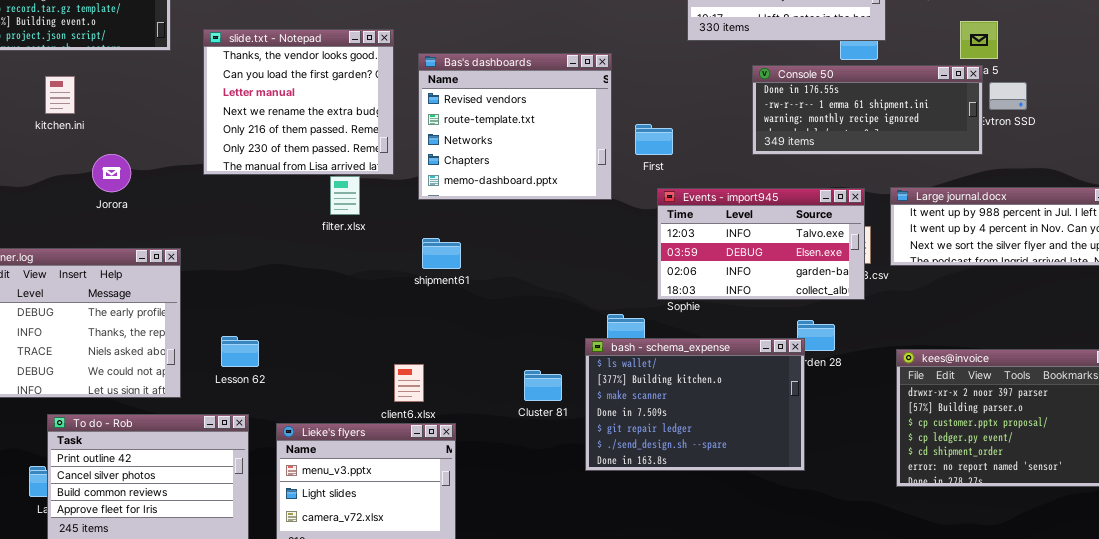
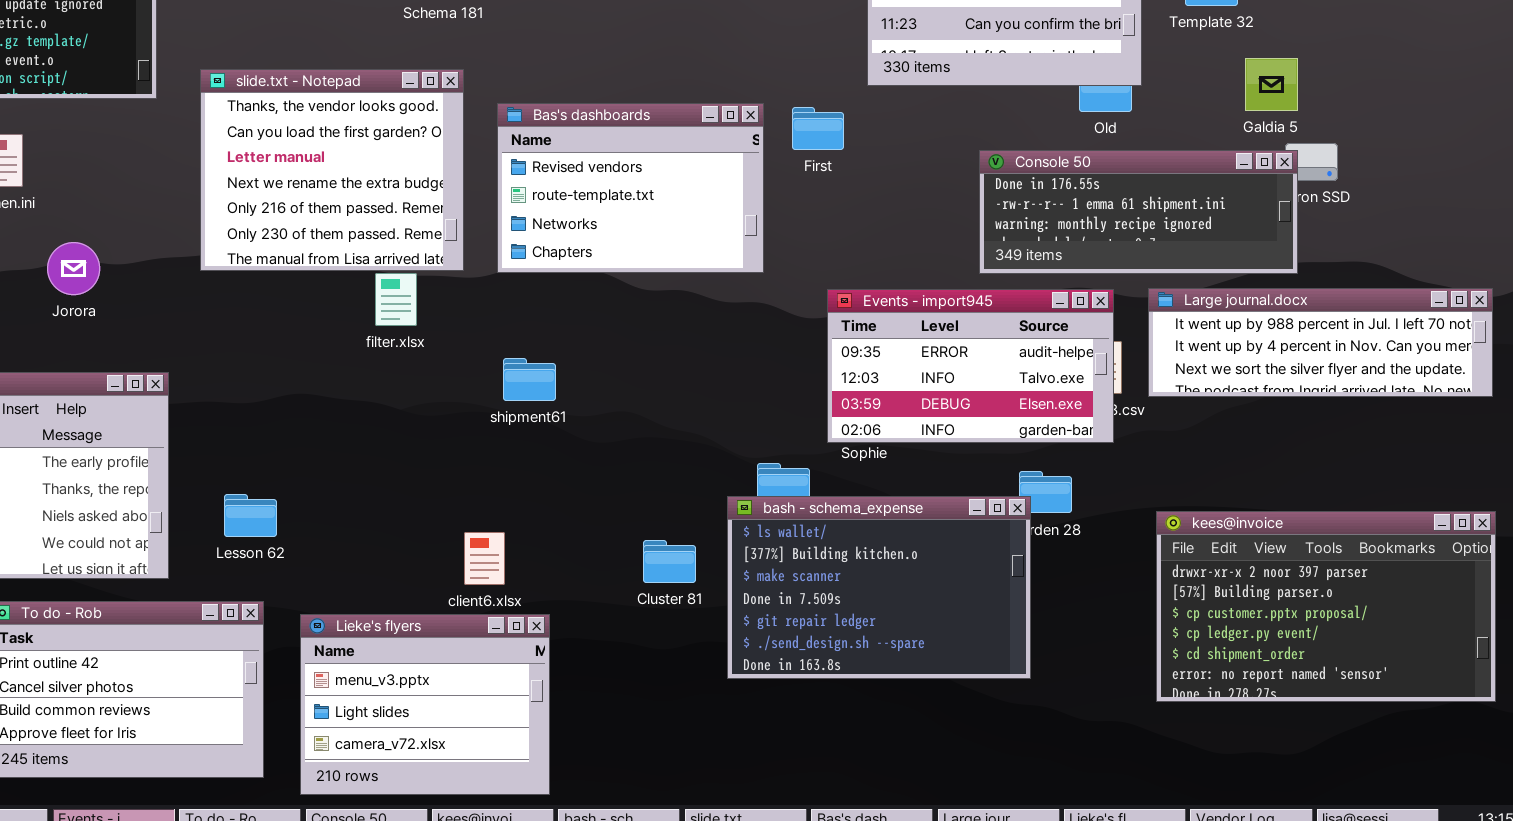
Bas's dashboards: [418,53,612,200] -> [497,103,764,273], resized
Console 50: [752,65,983,155] -> [979,150,1298,274], moved
First: [635,124,673,155] -> [792,107,844,150], moved
Events - import945: [657,188,865,300] -> [827,289,1114,443], scrolled up 1 row

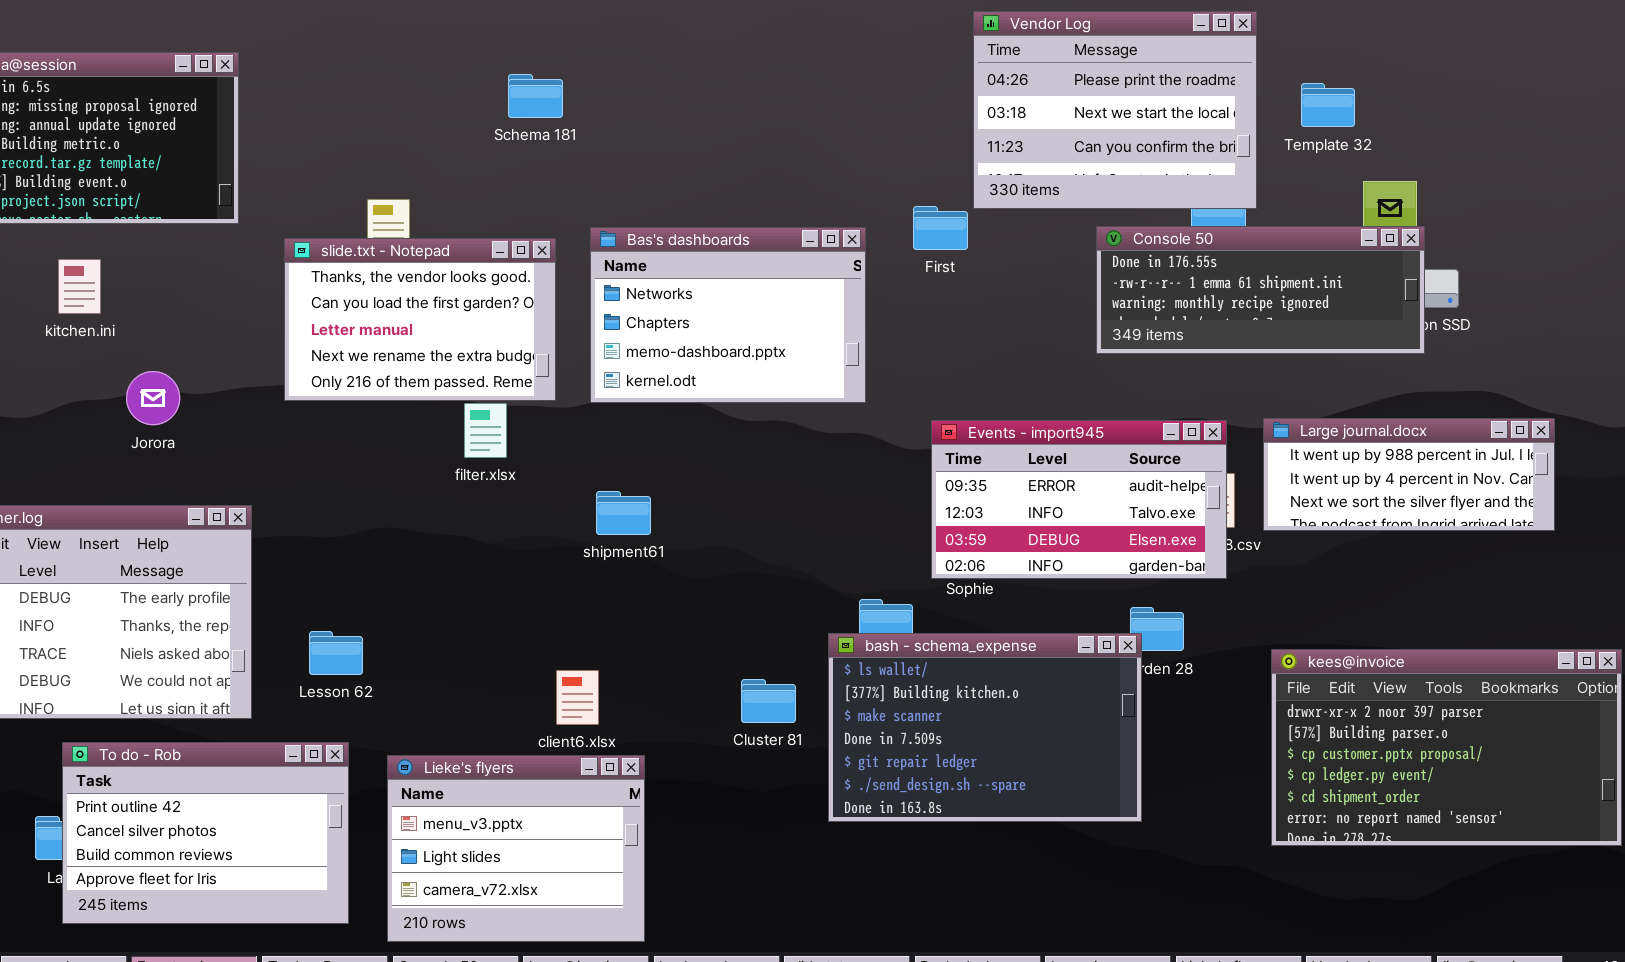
slide.txt - Notepad: [200,69,464,271] -> [284,238,556,401], resized
Bas's dashboards: [497,103,764,273] -> [590,227,866,403], scrolled down 2 rows
First: [792,107,844,150] -> [913,206,968,250], moved
Console 50: [979,150,1298,274] -> [1096,226,1425,354], moved
Large journal.docx: [1148,288,1493,397] -> [1263,418,1555,531], resized

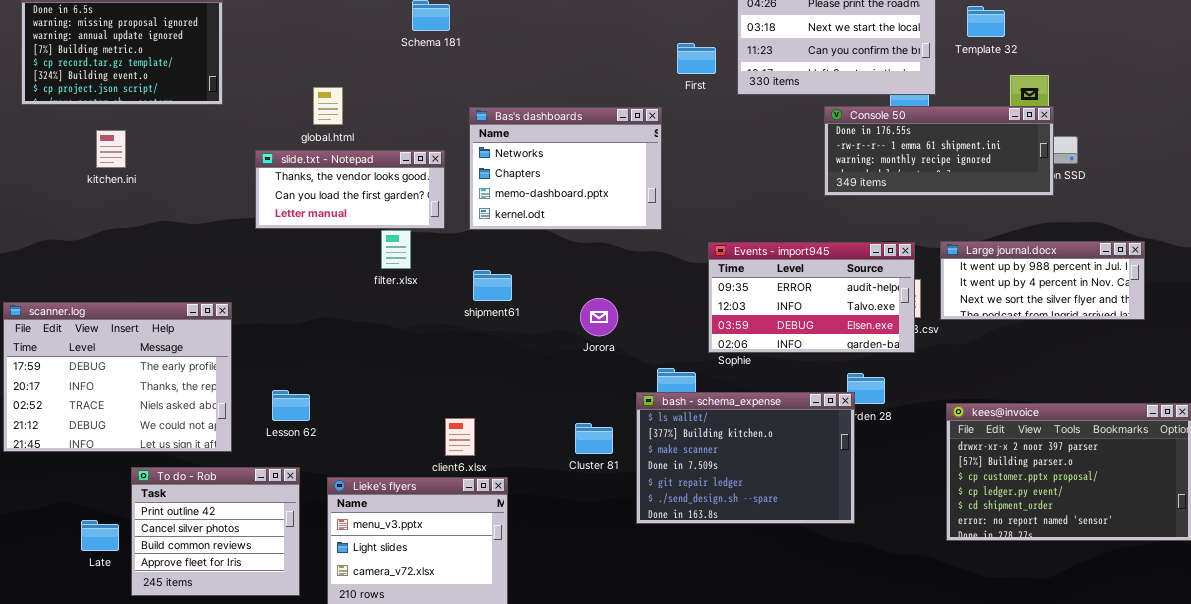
First: [913,206,968,250] -> [677,43,716,74], moved
slide.txt - Notepad: [284,238,556,401] -> [255,150,445,229], resized
Jorora: [126,371,180,425] -> [580,298,618,336], moved
shipment61: [596,491,651,535] -> [473,270,512,301], moved
To do - Rob: [62,742,349,924] -> [131,467,300,596], resized

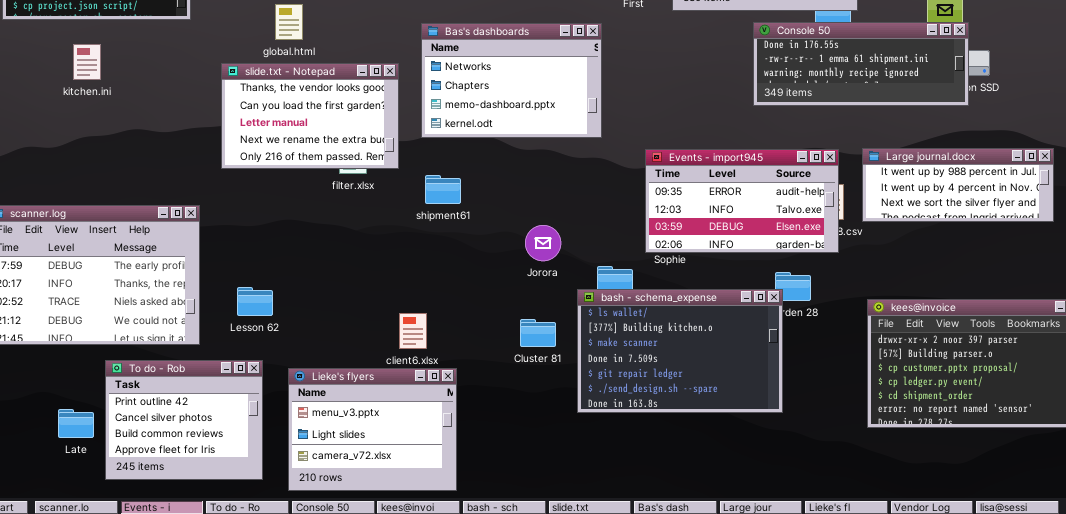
slide.txt - Notepad: [255,150,445,229] -> [221,63,399,169], resized
Jorora: [580,298,618,336] -> [525,225,561,261], moved

